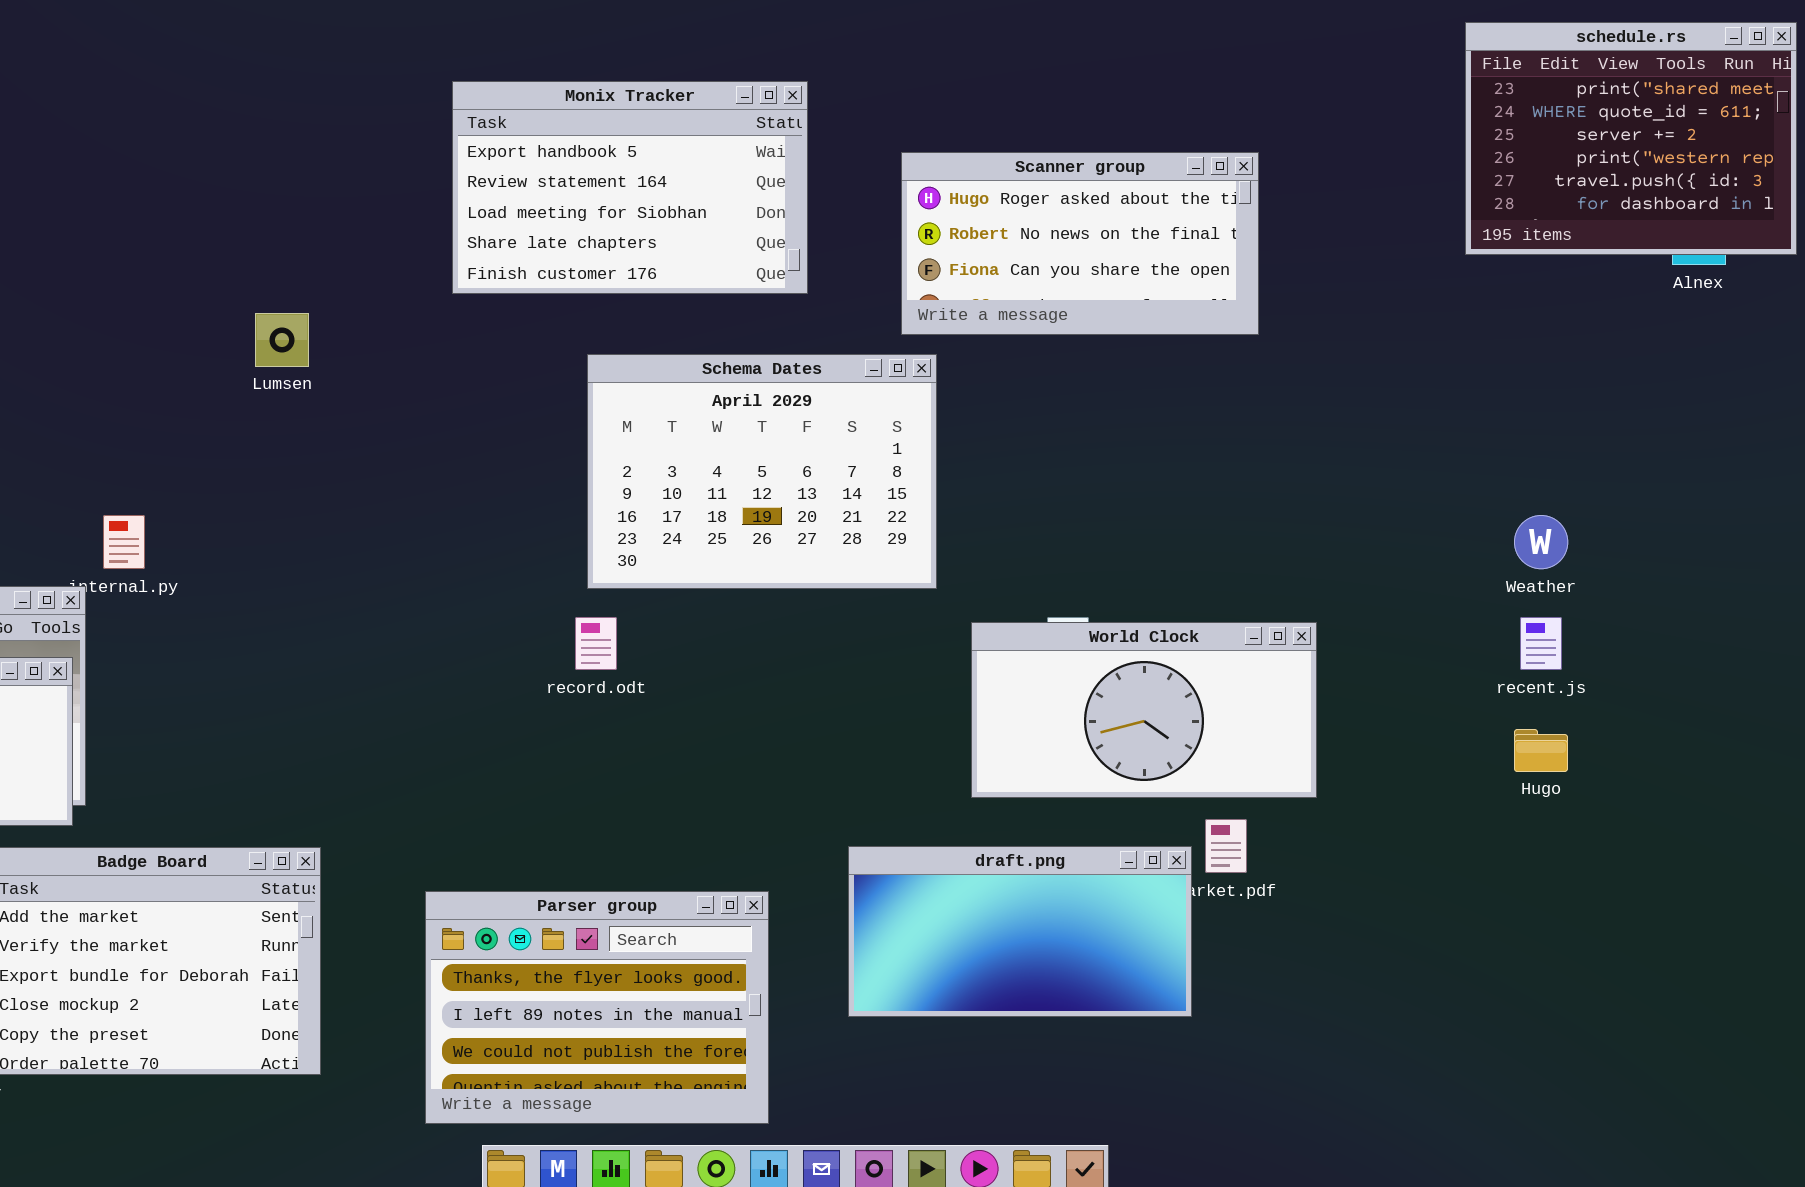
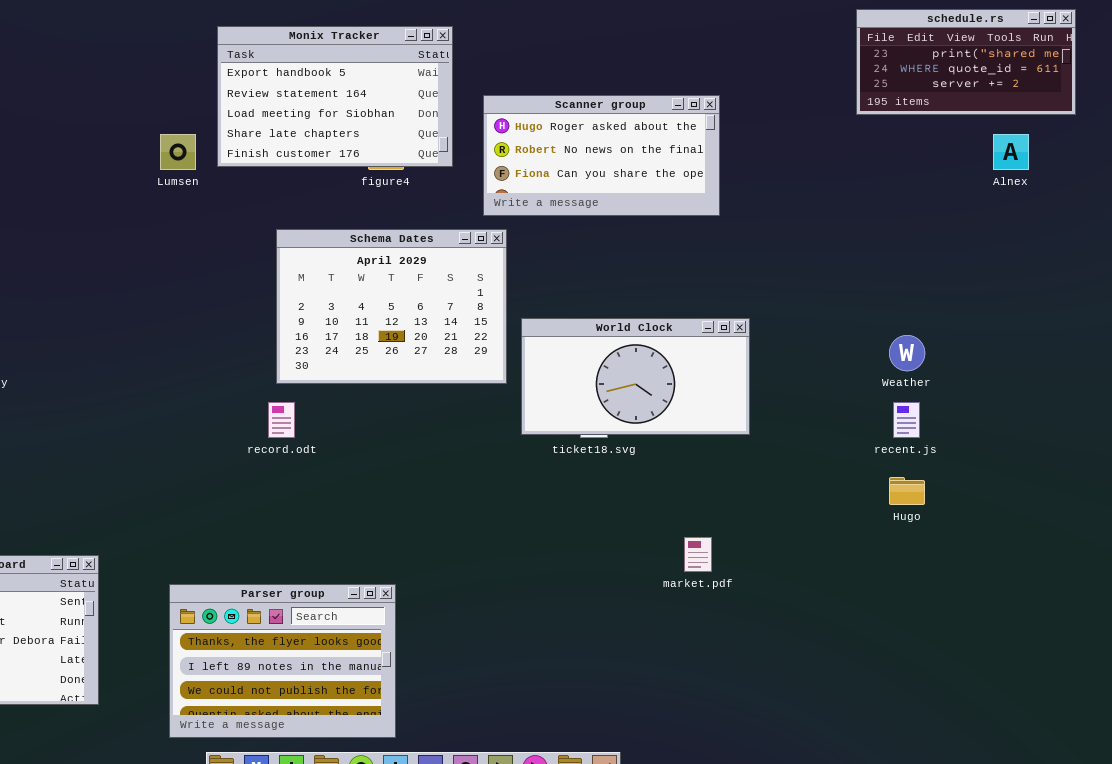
schedule.rs: [1465,22,1797,255] -> [856,9,1076,115], resized
Monix Tracker: [452,81,808,294] -> [217,26,453,167], moved
Lumsen: [255,313,309,367] -> [160,134,196,170], moved
World Clock: [971,622,1317,798] -> [521,318,750,435], moved
draft.png: [848,846,1192,1017] -> none, closed

